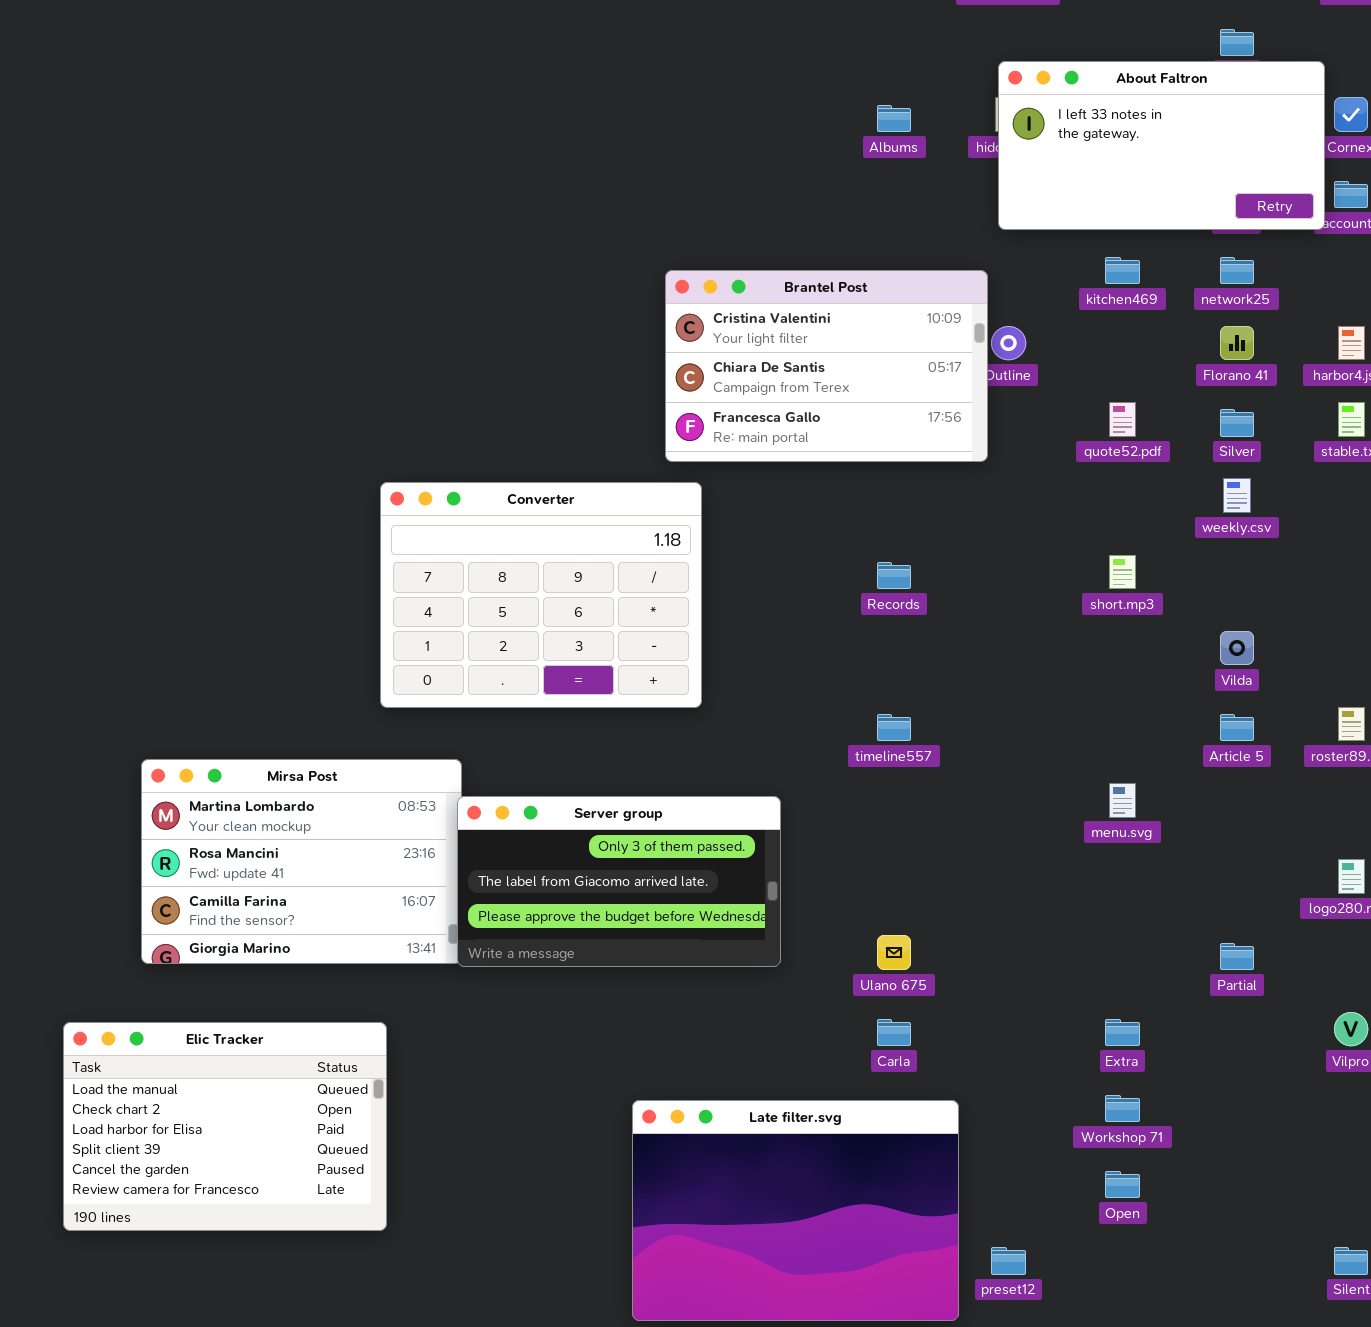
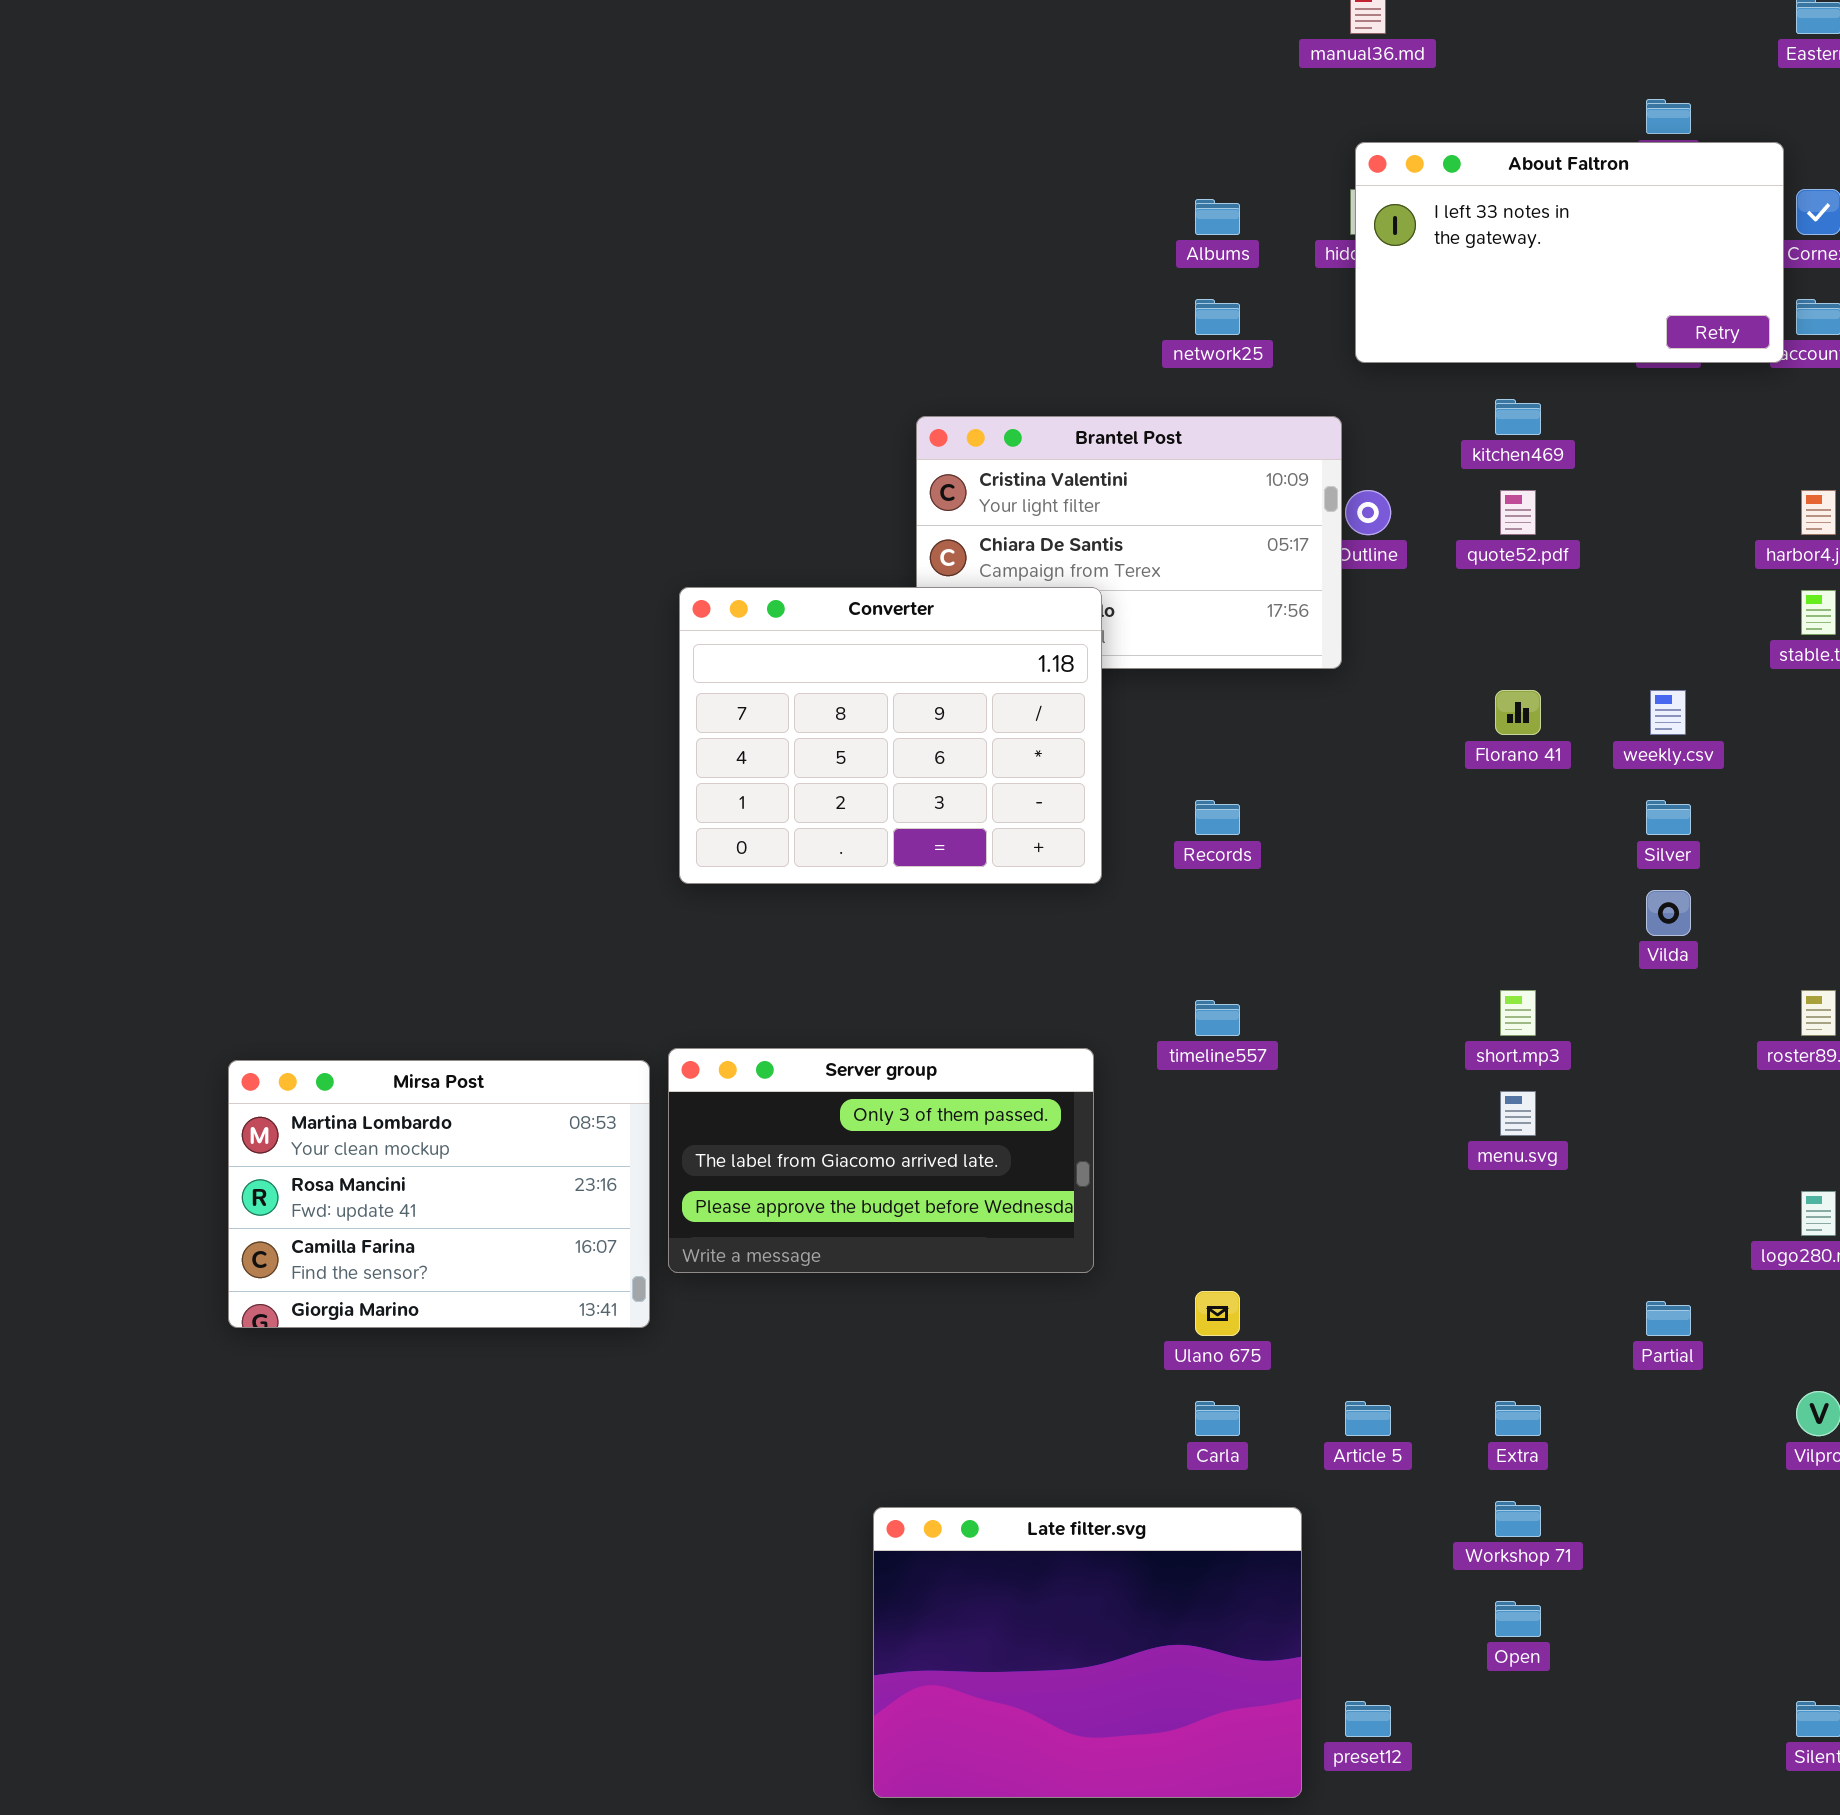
network25: [1220,257,1254,284] -> [1195,299,1240,335], moved
Florano 41: [1220,326,1254,360] -> [1495,690,1541,735], moved
quote52.pdf: [1109,402,1136,437] -> [1500,490,1536,535], moved
Silver: [1220,409,1254,437] -> [1646,800,1691,835], moved
Converter: [380,482,702,708] -> [679,587,1102,884], moved
short.mp3: [1109,555,1136,589] -> [1500,990,1536,1036], moved
Article 5: [1220,714,1254,741] -> [1345,1401,1391,1436], moved
Server group: [457,796,781,967] -> [668,1048,1094,1273], moved
Elic Tracker: [63,1022,387,1231] -> none, closed

